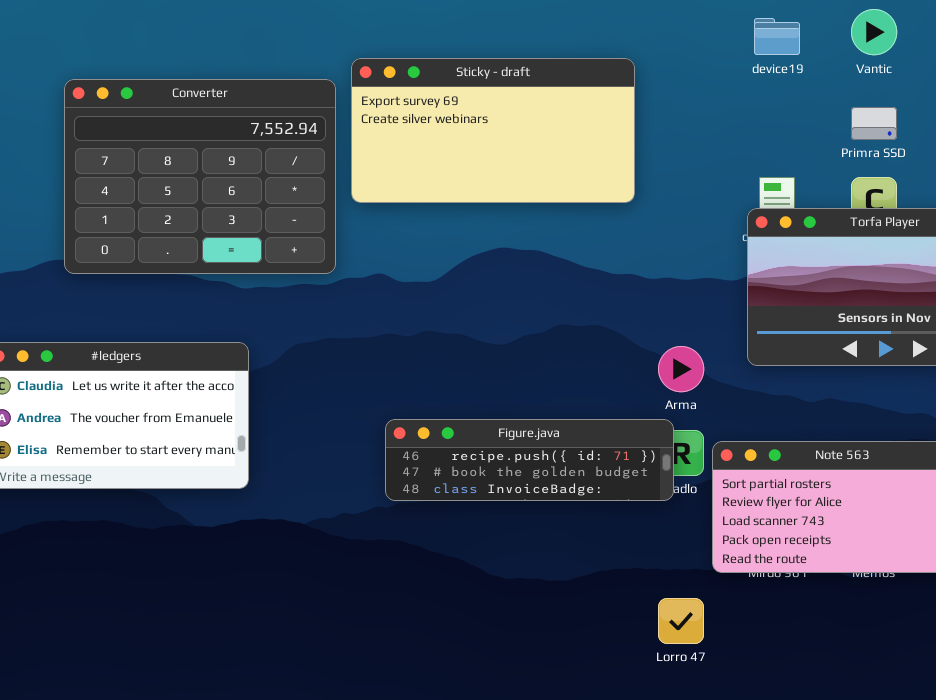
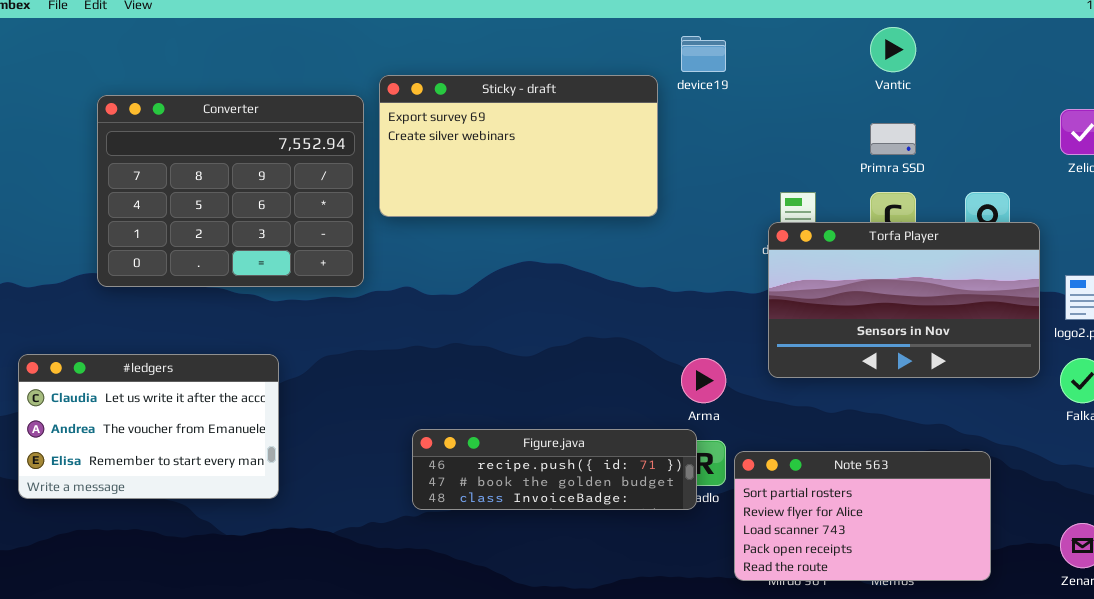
device19: [754,18,800,55] -> [681,36,726,72], moved

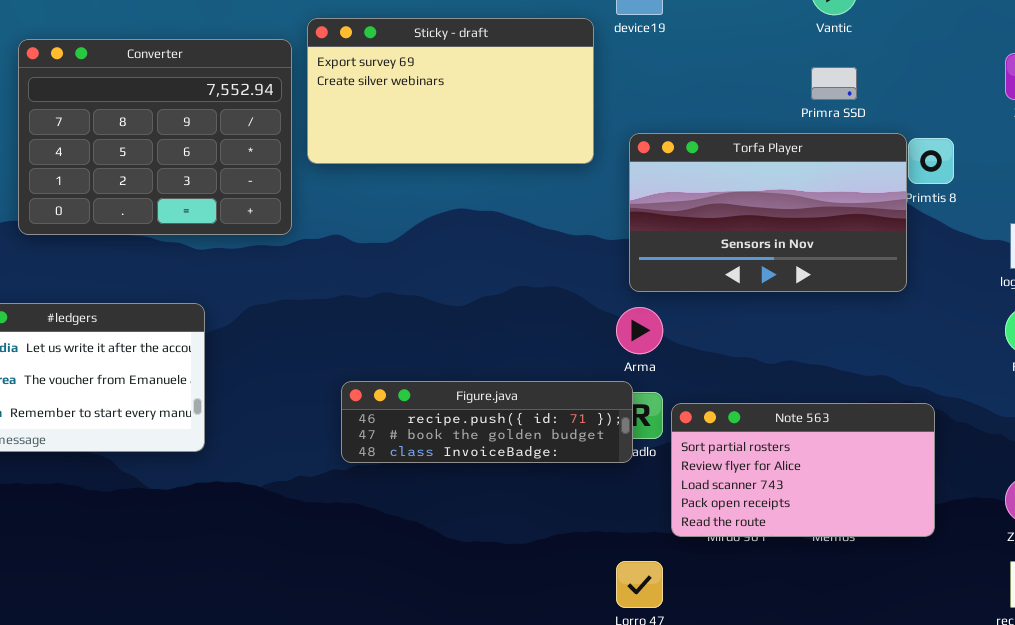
Torfa Player: [768,222,1040,378] -> [629,133,907,292], moved

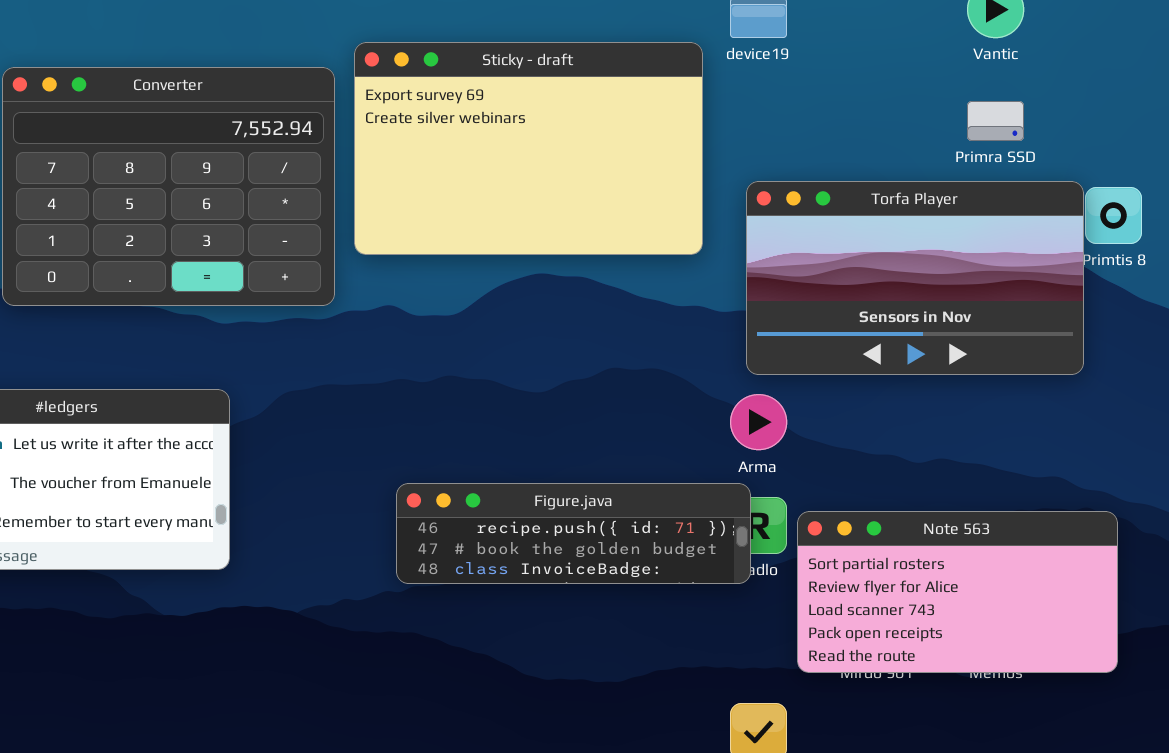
Sticky - draft: [307,18,594,164] -> [354,42,703,255], resized

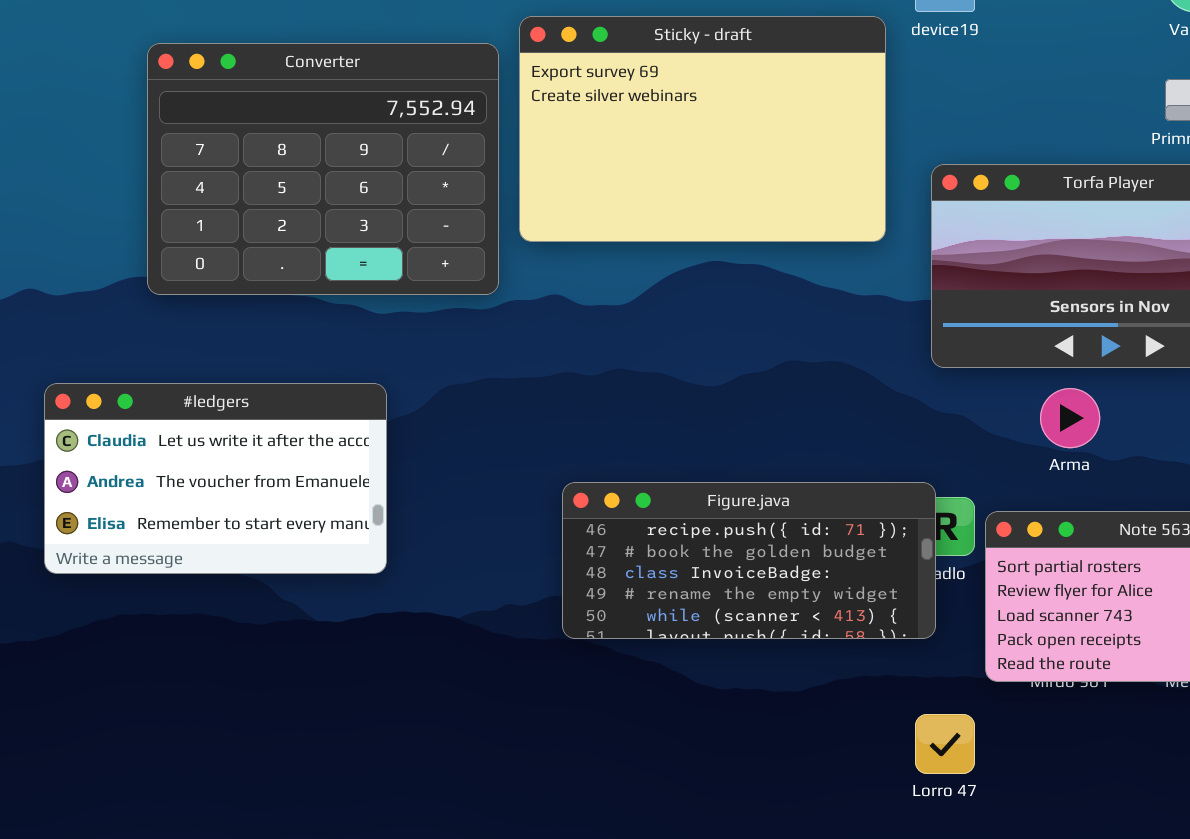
Arma: [730,394,787,450] -> [1040,388,1100,448], moved
Figure.java: [396,483,751,584] -> [562,482,936,639], resized

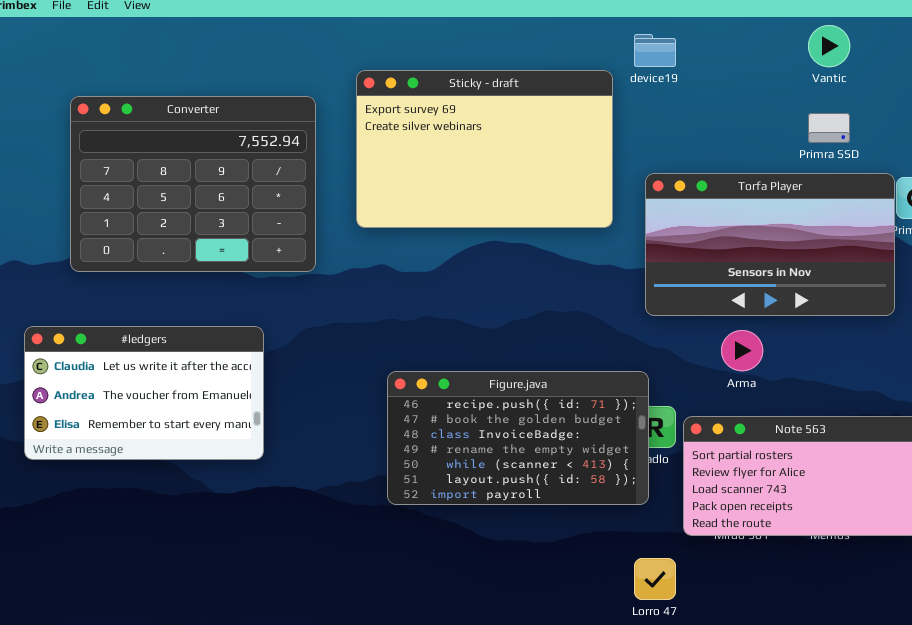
Converter: [147,43,499,295] -> [70,96,316,272], moved
Figure.java: [562,482,936,639] -> [387,371,649,505], resized

